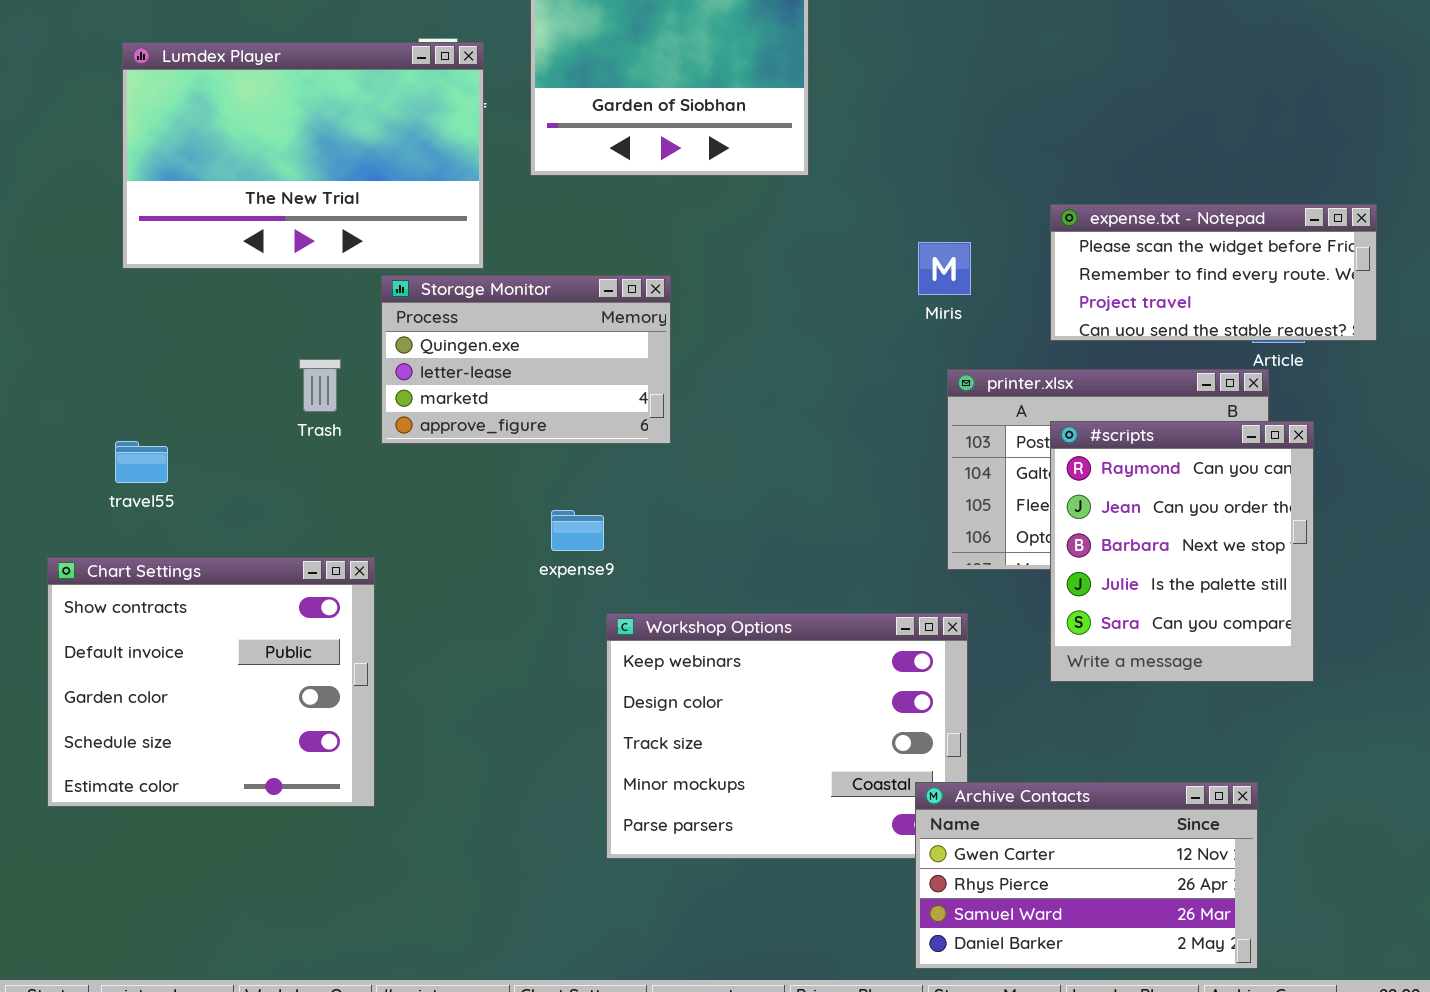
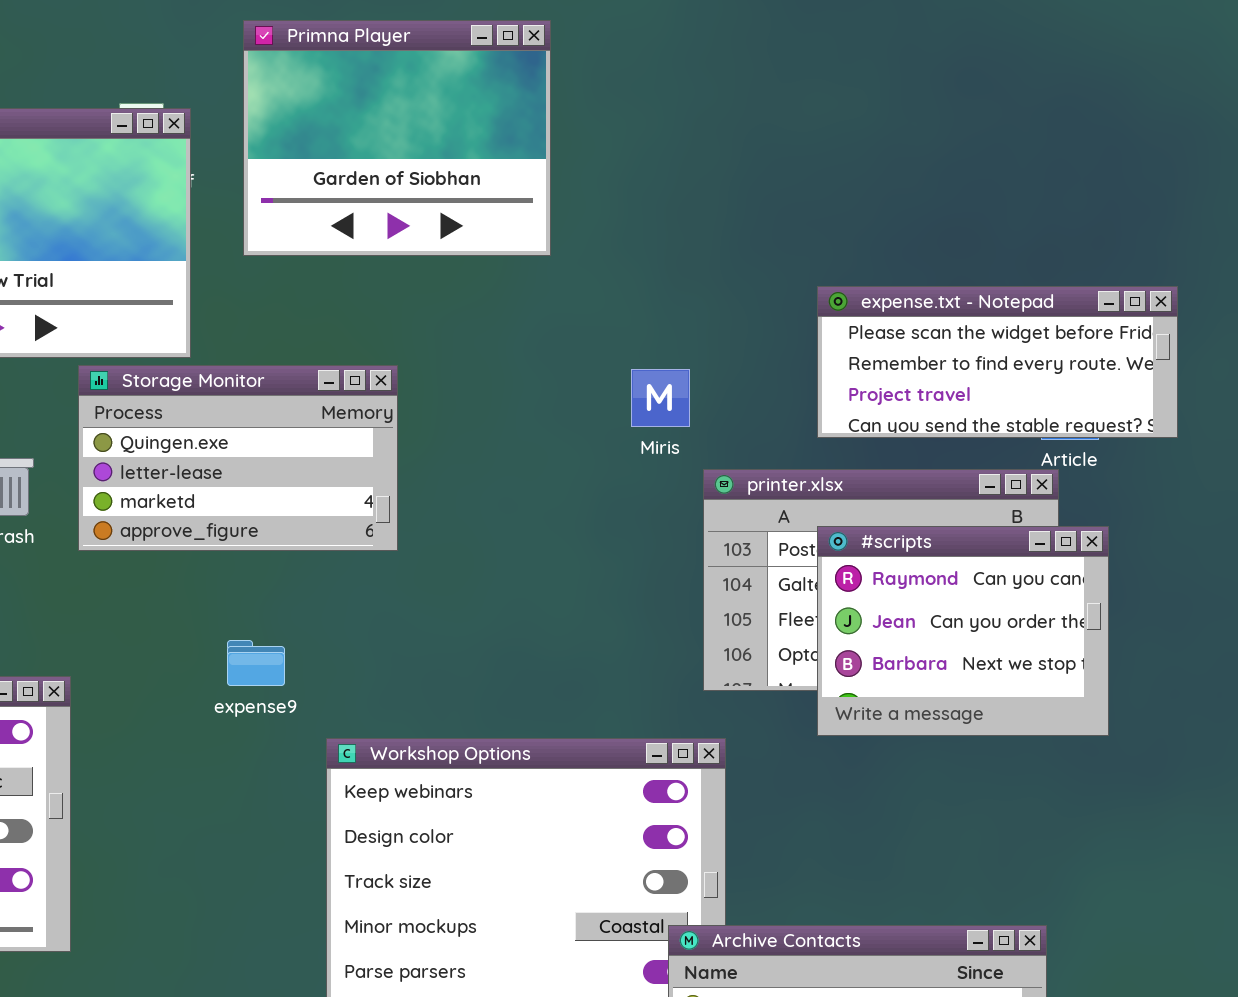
Miris: [918,242,971,295] -> [631,369,690,427], moved
#scripts: [1050,421,1314,682] -> [817,526,1109,736], resized
expense9: [551,510,604,551] -> [227,640,285,686], moved

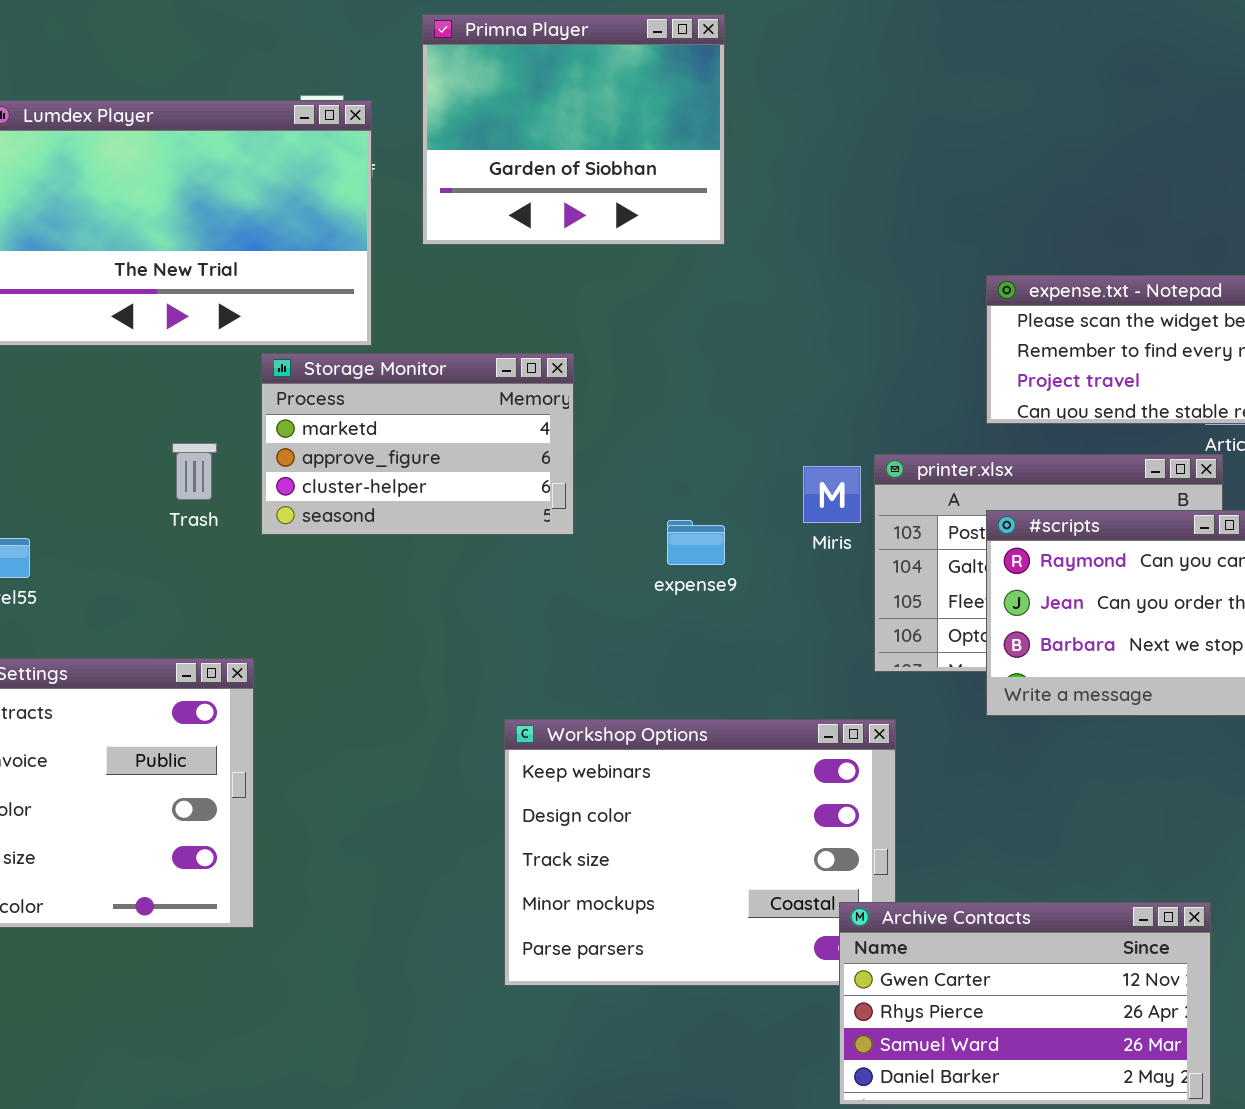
Storage Monitor: [78,365,398,551] -> [261,353,574,535], scrolled down 2 rows
Miris: [631,369,690,427] -> [803,466,861,523], moved
expense9: [227,640,285,686] -> [667,520,725,565], moved

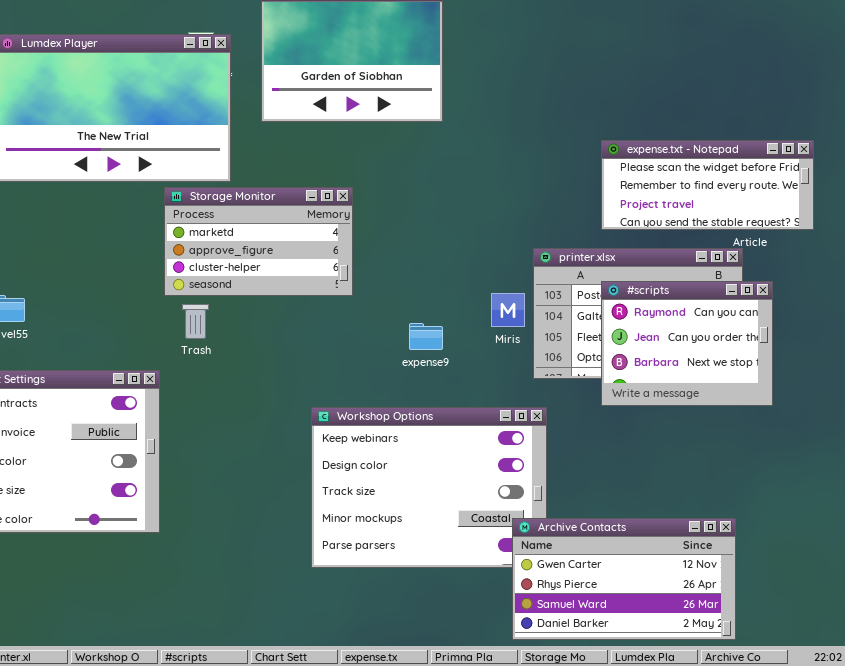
Trash: [172,443,217,500] -> [182,304,209,339], moved
Miris: [803,466,861,523] -> [491,293,525,327], moved
expense9: [667,520,725,565] -> [409,323,443,350], moved

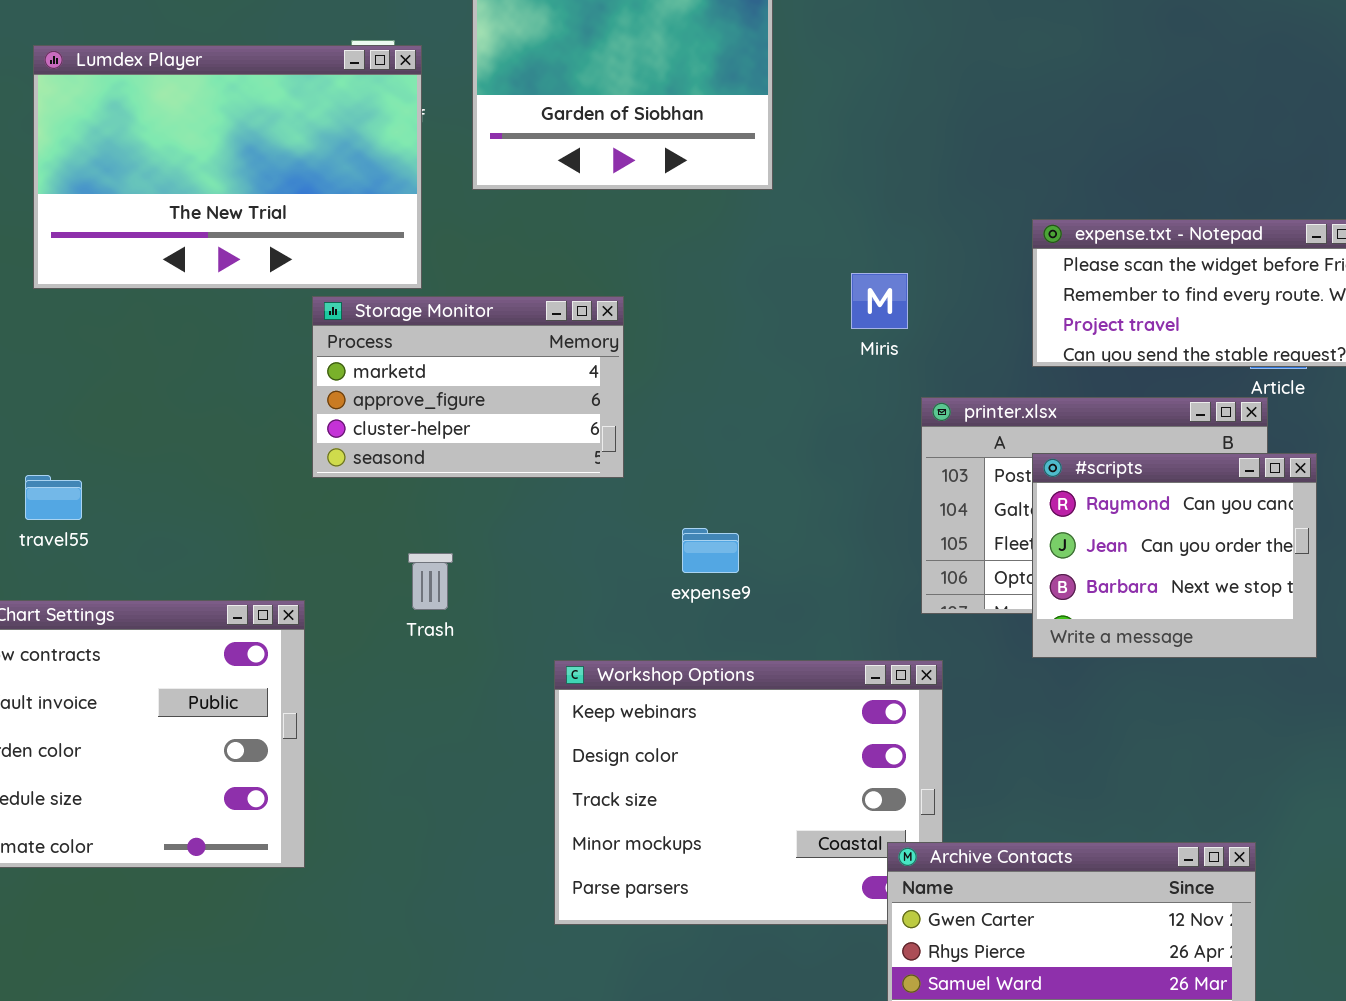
Miris: [491,293,525,327] -> [851,273,908,329], moved
Trash: [182,304,209,339] -> [408,553,453,610], moved
expense9: [409,323,443,350] -> [682,528,739,573], moved

